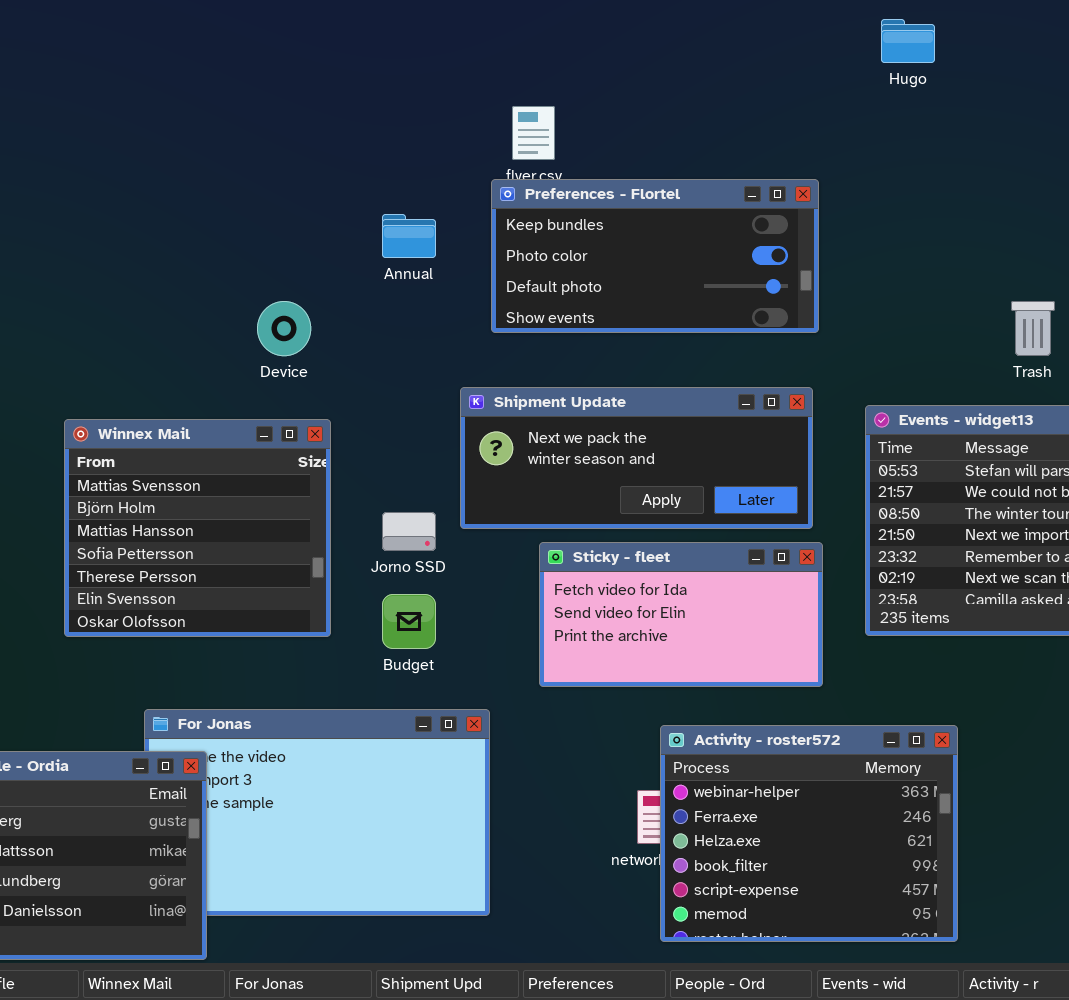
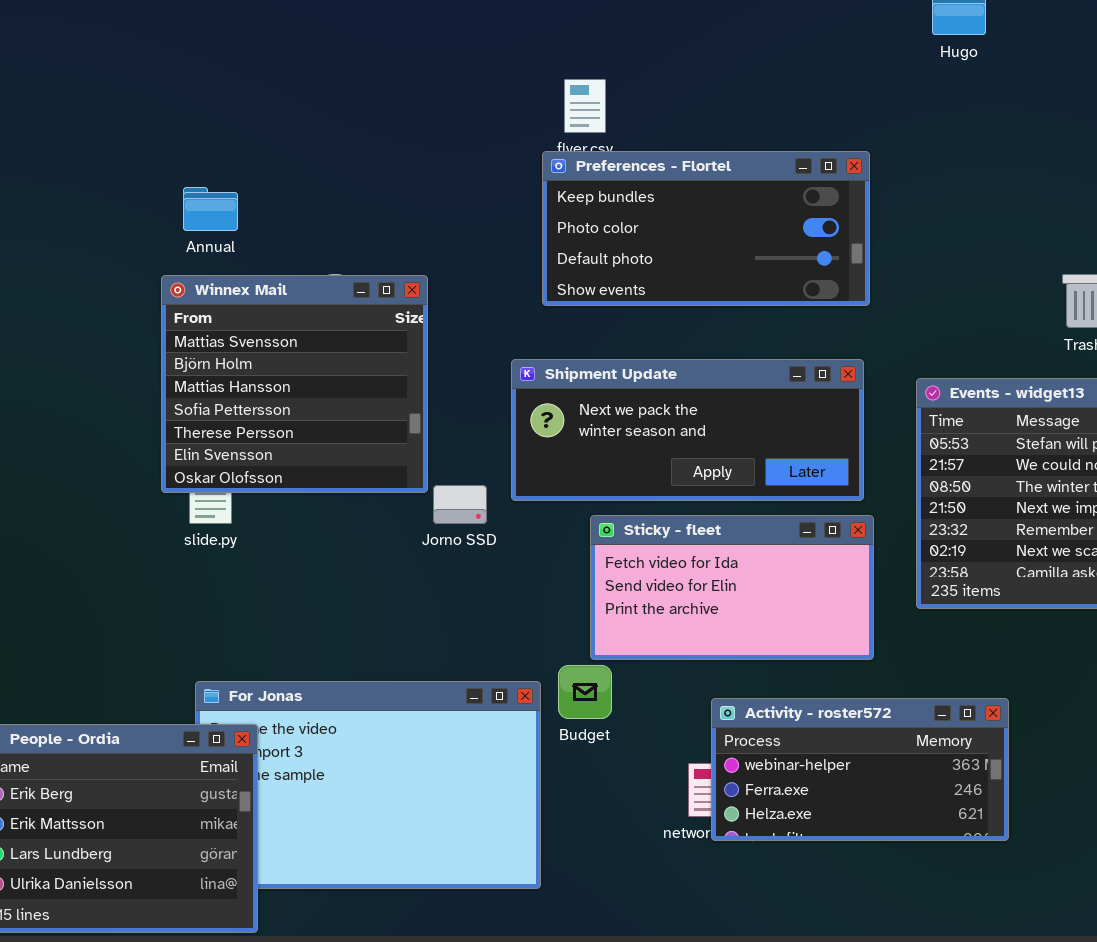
Annual: [382,214,436,258] -> [183,187,238,231], moved
Winnex Mail: [64,419,331,637] -> [161,275,428,493], moved
Budget: [382,594,436,649] -> [558,665,612,719], moved
Activity - roster572: [660,725,958,942] -> [711,698,1009,841], resized

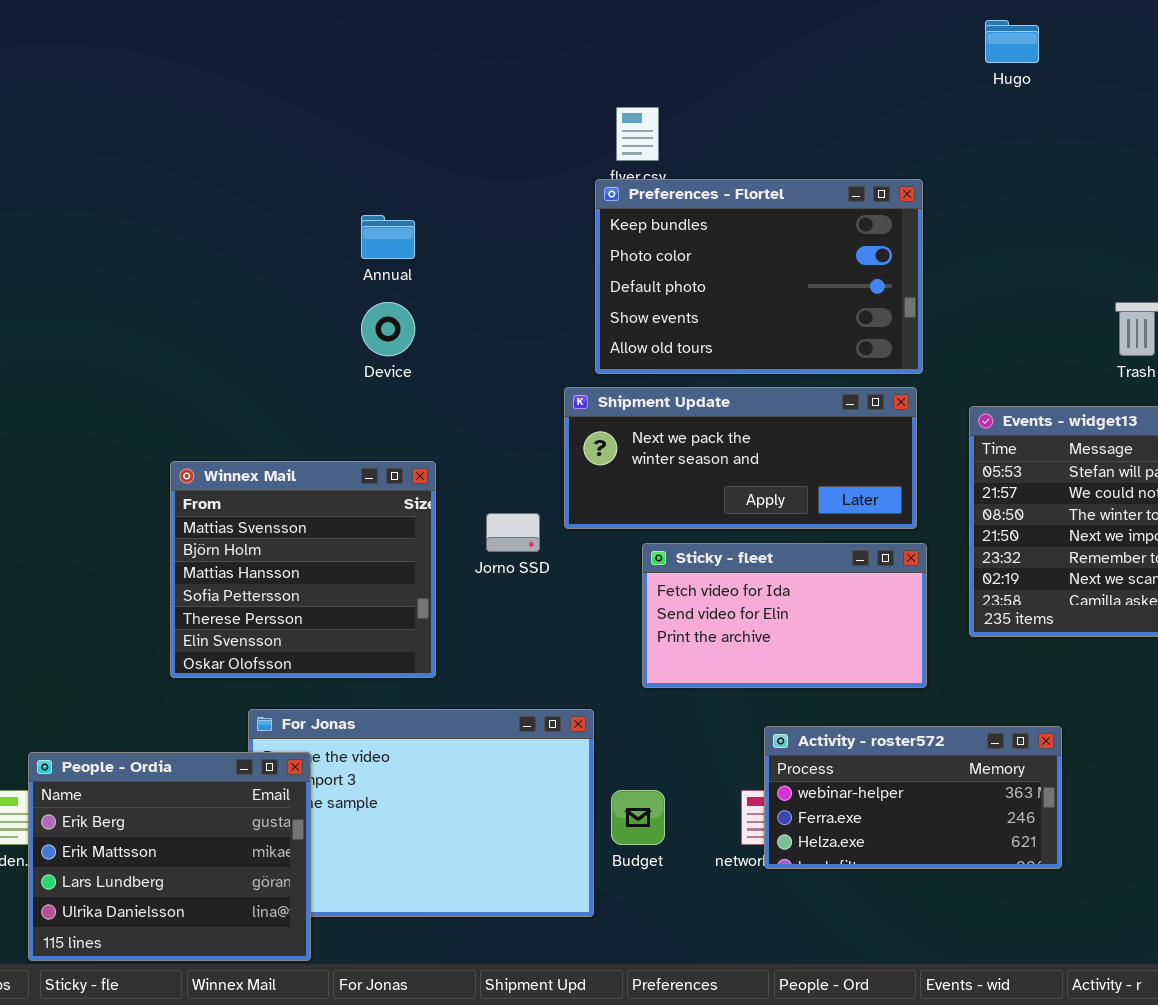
Preferences - Flortel: [542,151,870,306] -> [595,179,923,374], resized
Annual: [183,187,238,231] -> [361,215,415,259], moved
Winnex Mail: [161,275,428,493] -> [170,461,436,678], moved
Budget: [558,665,612,719] -> [611,790,665,845], moved

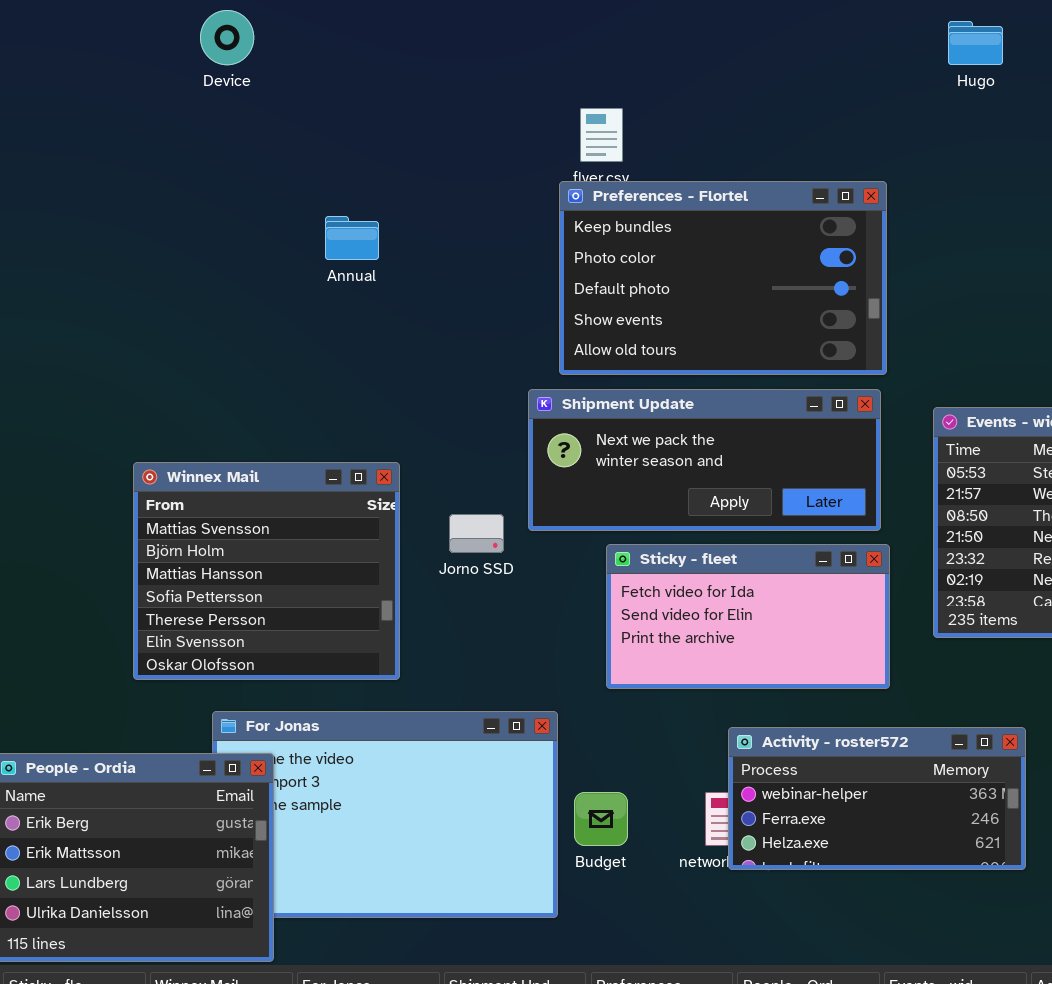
Device: [361,302,415,356] -> [200,10,254,65], moved

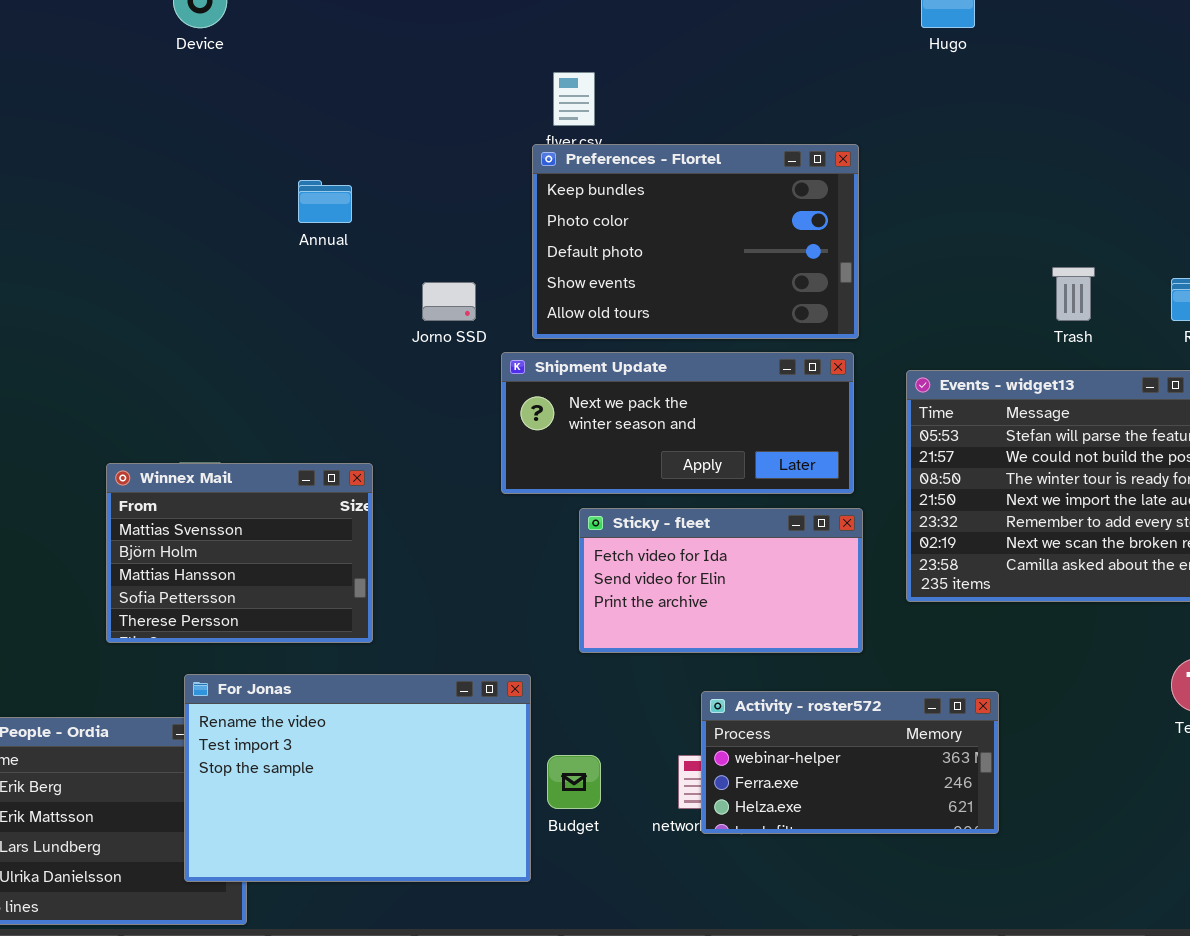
Winnex Mail: [133,462,400,680] -> [106,463,373,643], resized
Jorno SSD: [449,514,504,553] -> [422,282,476,321], moved
For Jonas: [212,711,558,918] -> [184,674,531,882], raised

